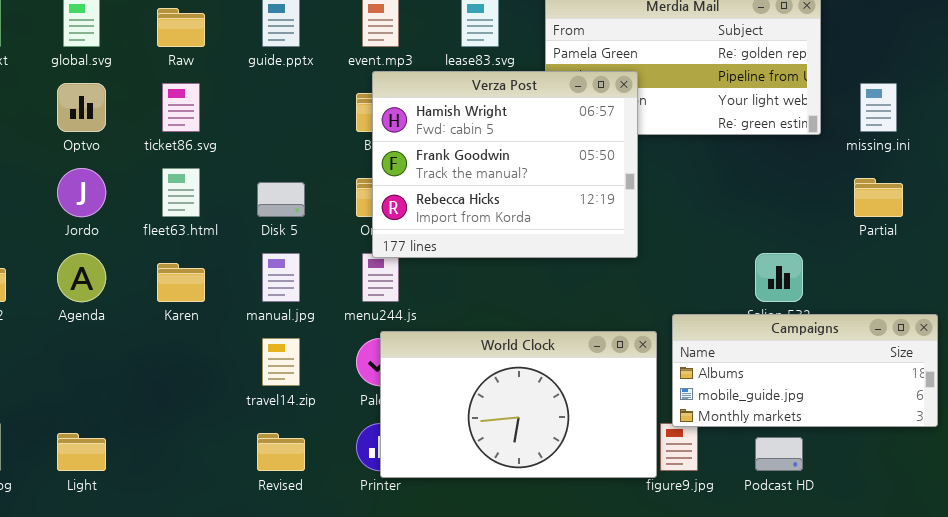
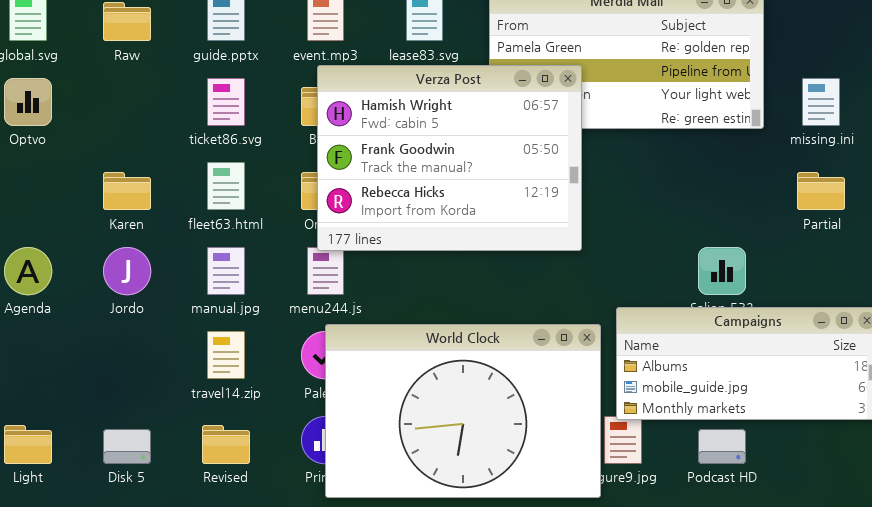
ticket86.svg: [162,83,200,132] -> [207,78,245,126], moved
Jordo: [57,168,106,217] -> [103,247,151,295], moved
fleet63.html: [162,168,200,217] -> [207,162,245,210], moved
Disk 5: [257,182,305,217] -> [103,429,151,464], moved
Karen: [157,263,205,302] -> [103,172,151,210], moved
World Clock: [380,331,657,478] -> [325,324,601,498], resized

